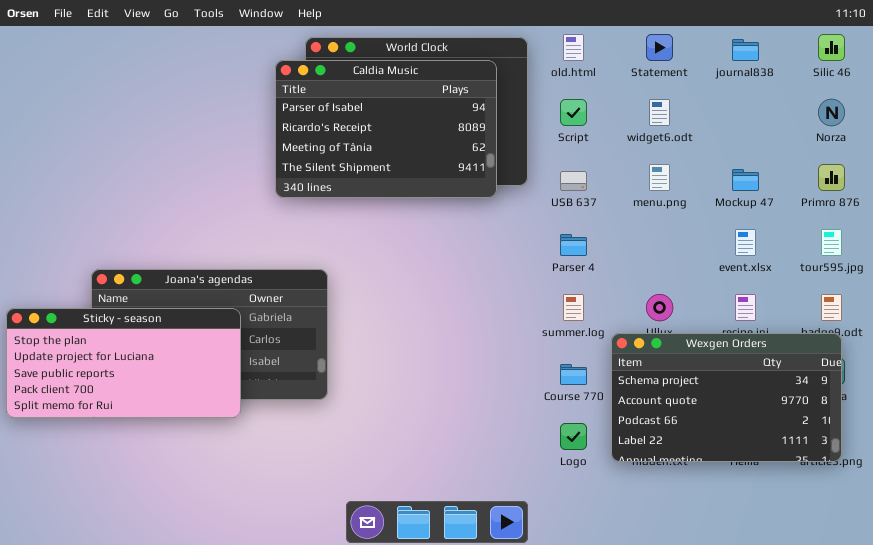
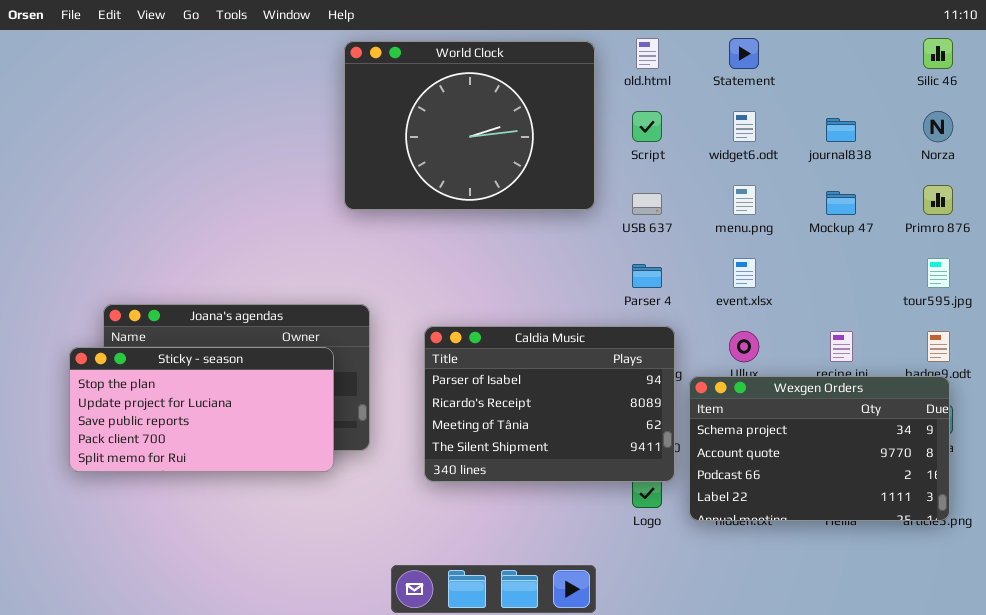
journal838: [732,39,759,61] -> [826,118,856,142], moved
Caldia Music: [275,60,497,198] -> [424,326,675,482], moved
event.xlsx: [735,229,756,256] -> [733,258,756,288], moved
Sticky - season: [6,308,241,418] -> [69,347,334,472], moved

